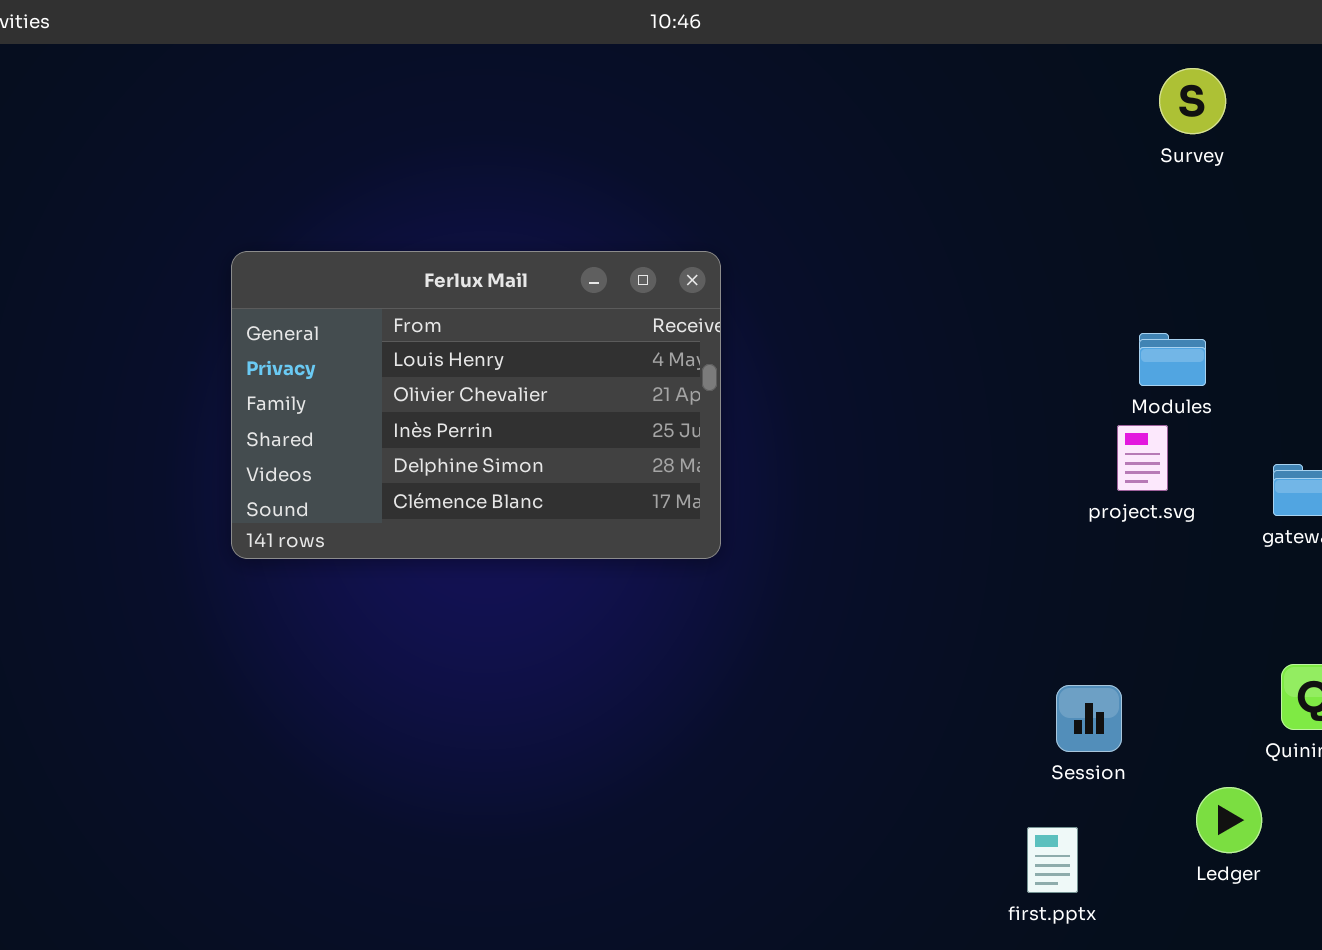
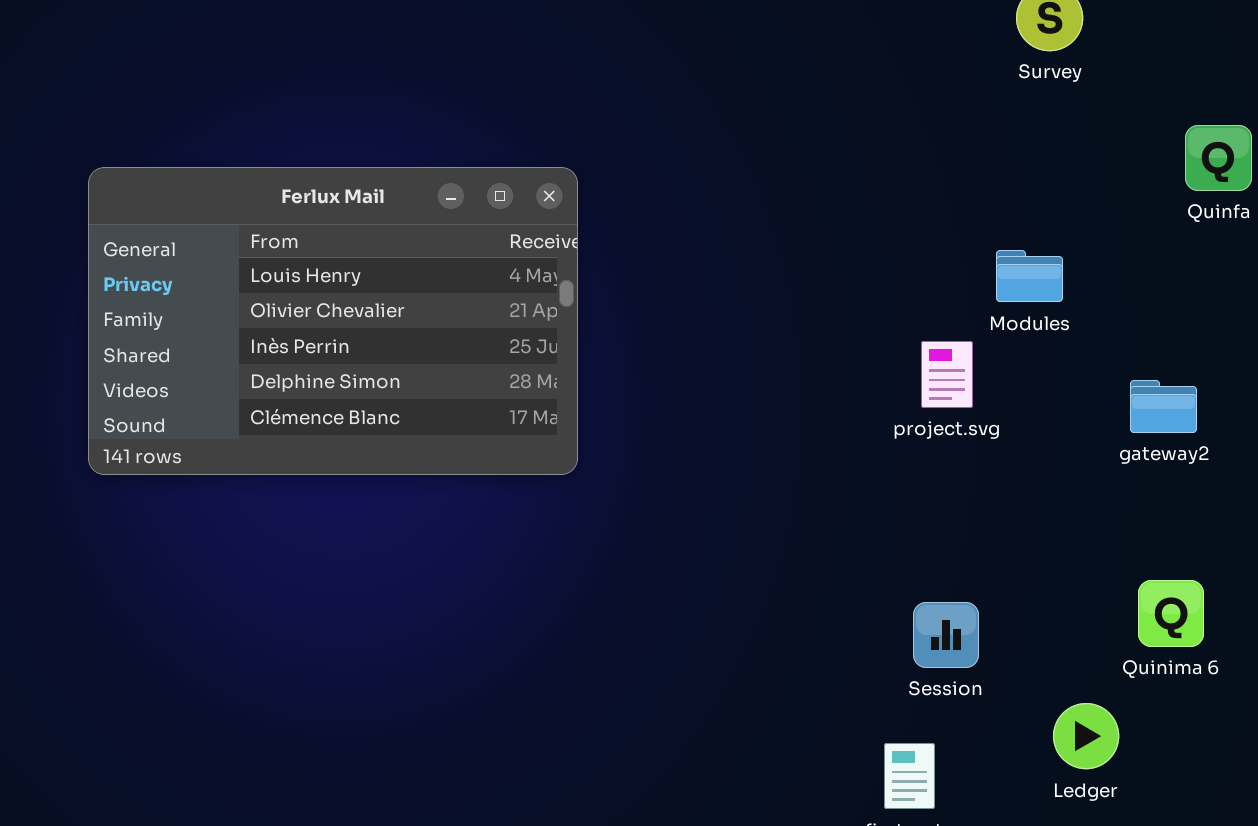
project.svg: [1117,425,1168,491] -> [921,341,973,408], moved

